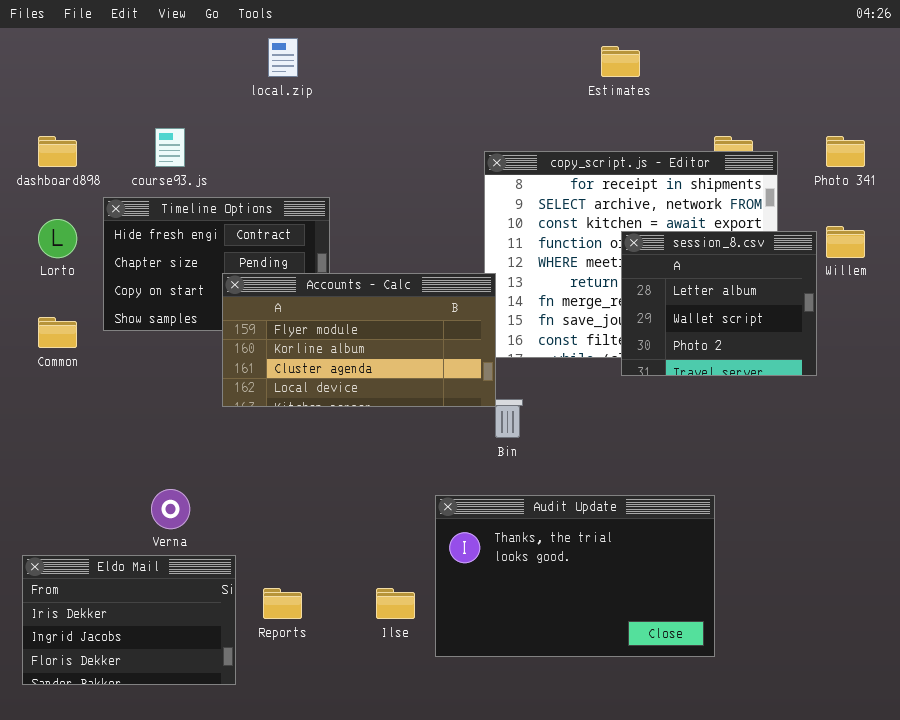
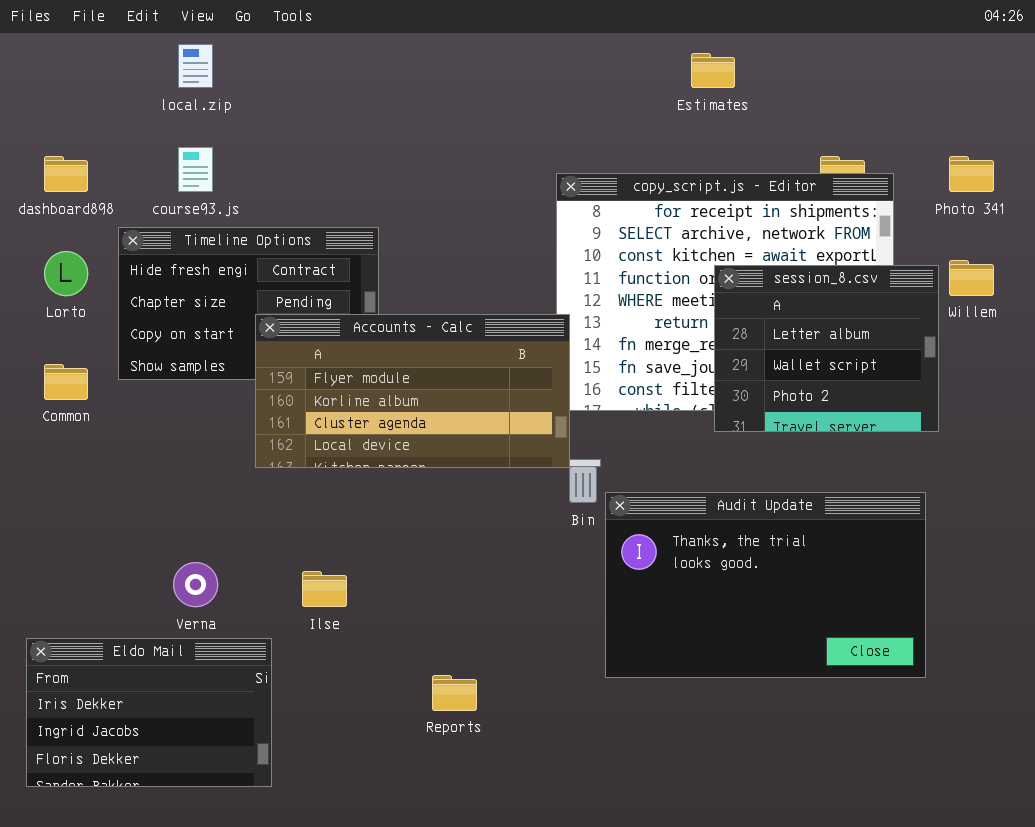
local.zip: [268,38,298,77] -> [178,44,213,88], moved
Audit Update: [435,495,715,657] -> [605,492,926,678], moved
Reports: [263,588,302,619] -> [432,675,477,711], moved
Ilse: [376,588,415,619] -> [302,571,347,607], moved

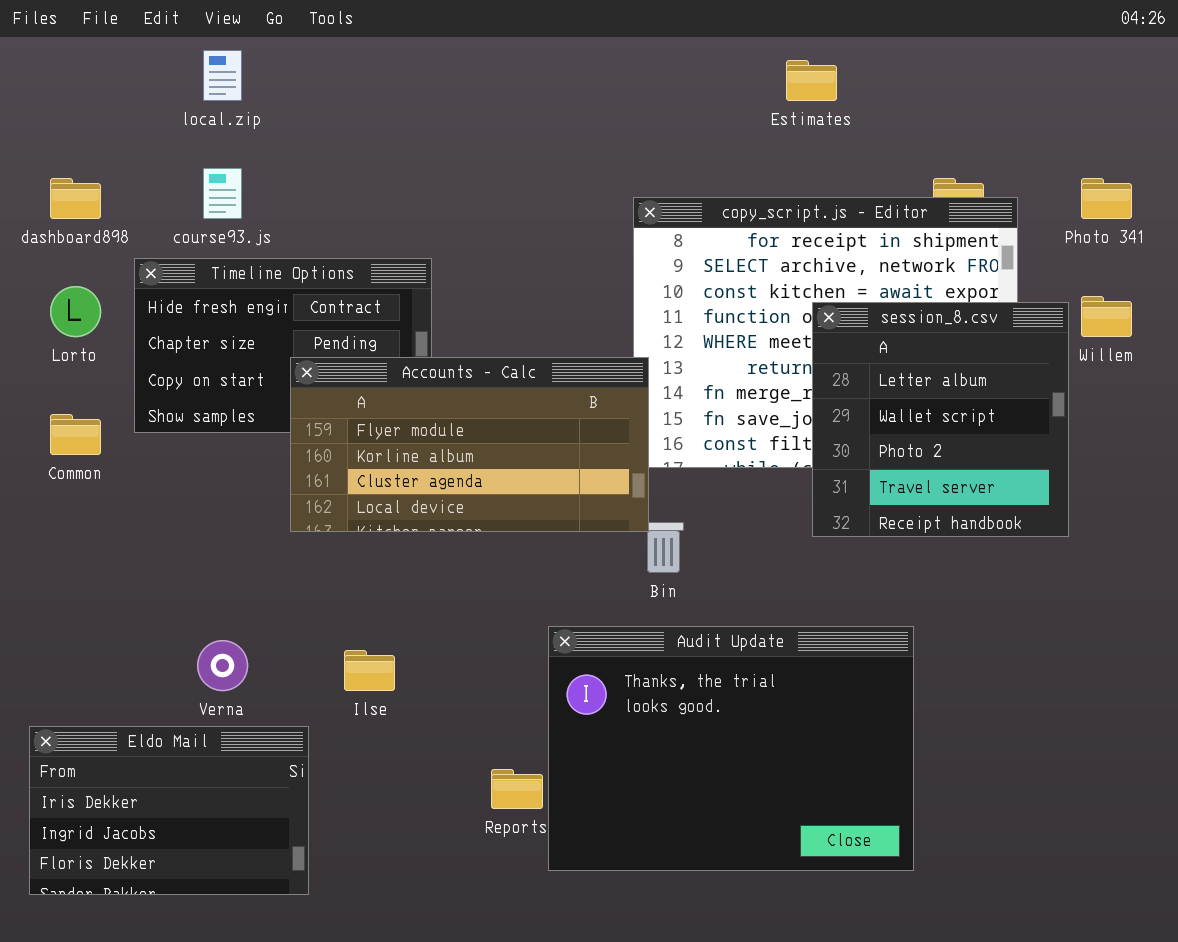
session_8.csv: [714,265,939,432] -> [812,302,1069,537], resized
Audit Update: [605,492,926,678] -> [548,626,914,871], moved, resized

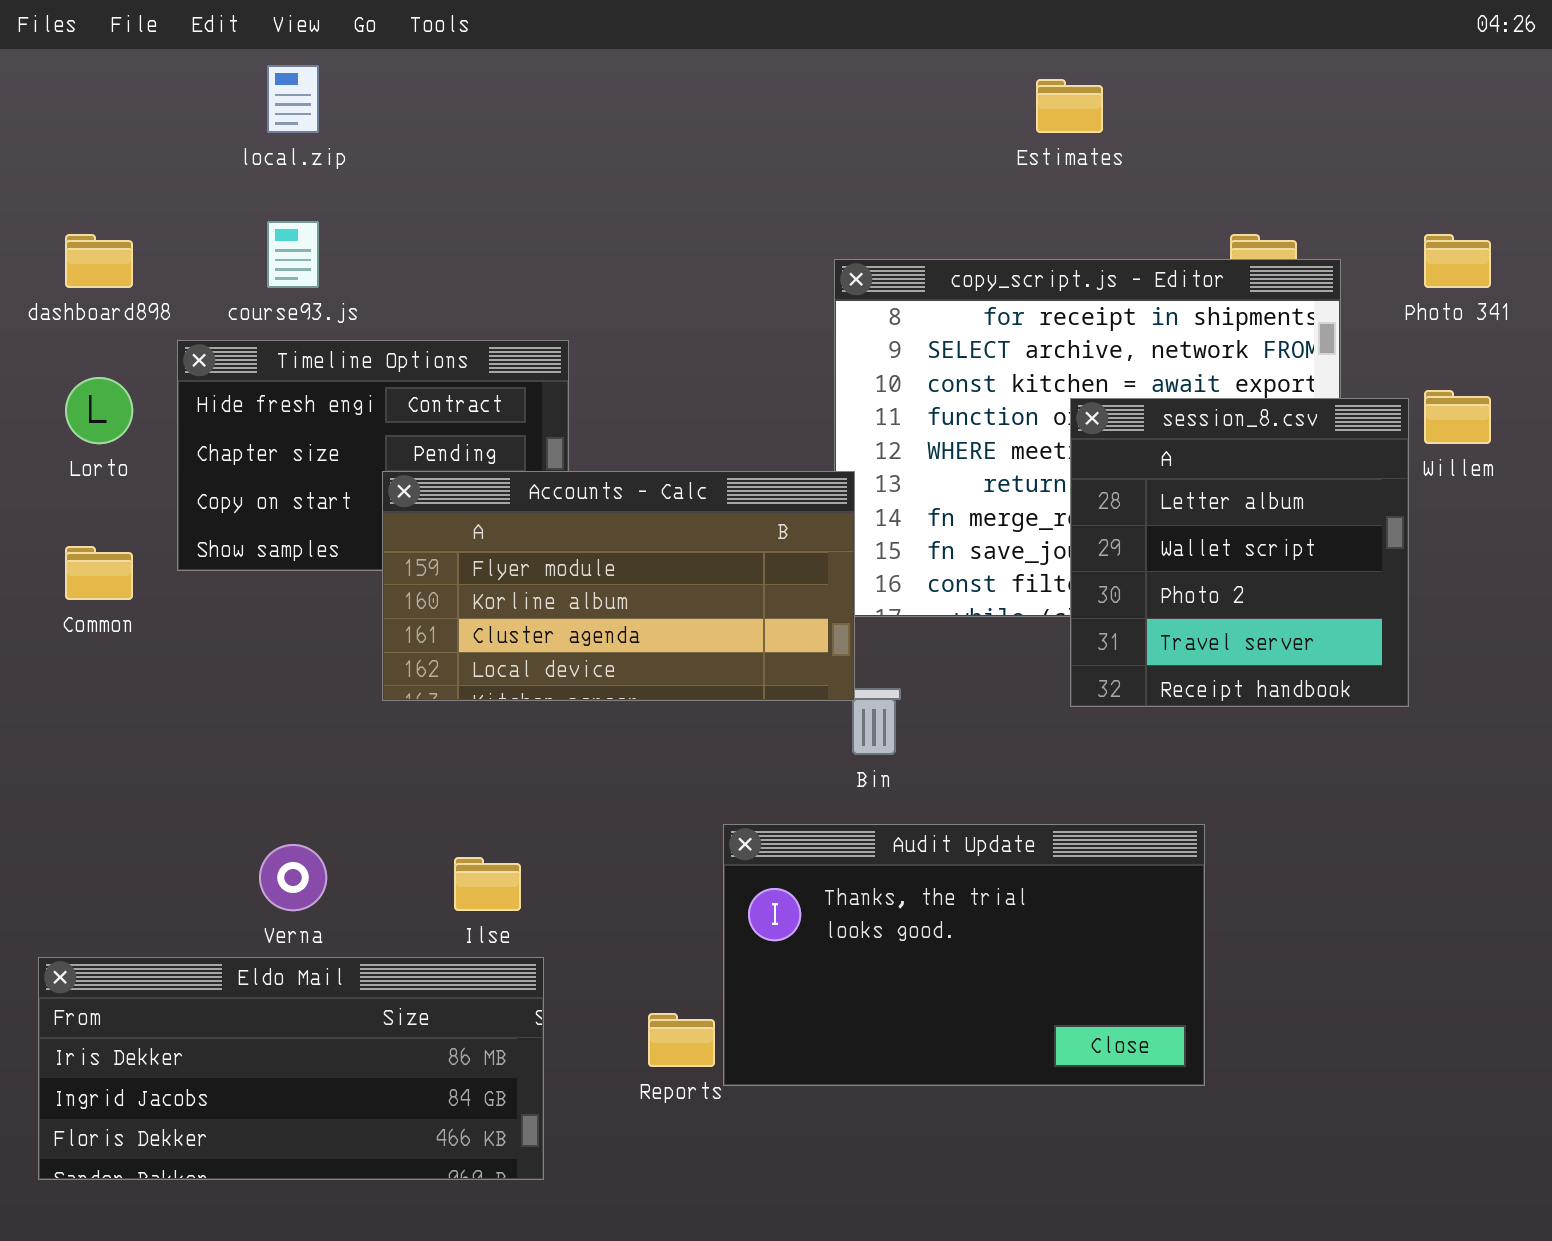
Audit Update: [548,626,914,871] -> [723,824,1205,1086], resized
Eldo Mail: [29,726,309,895] -> [38,957,544,1180], resized

